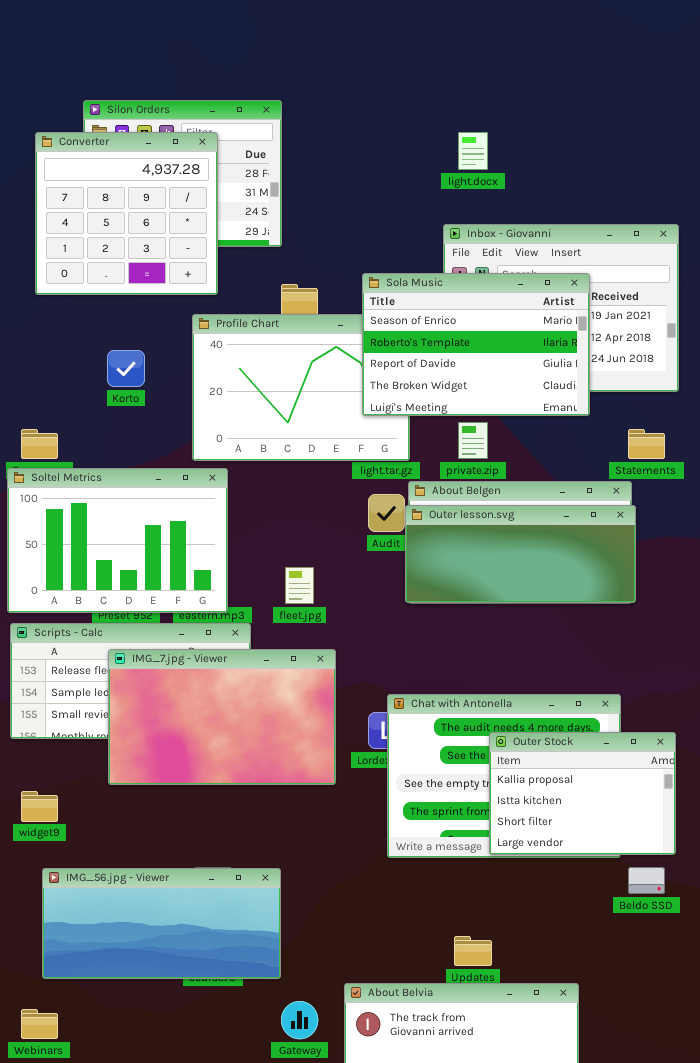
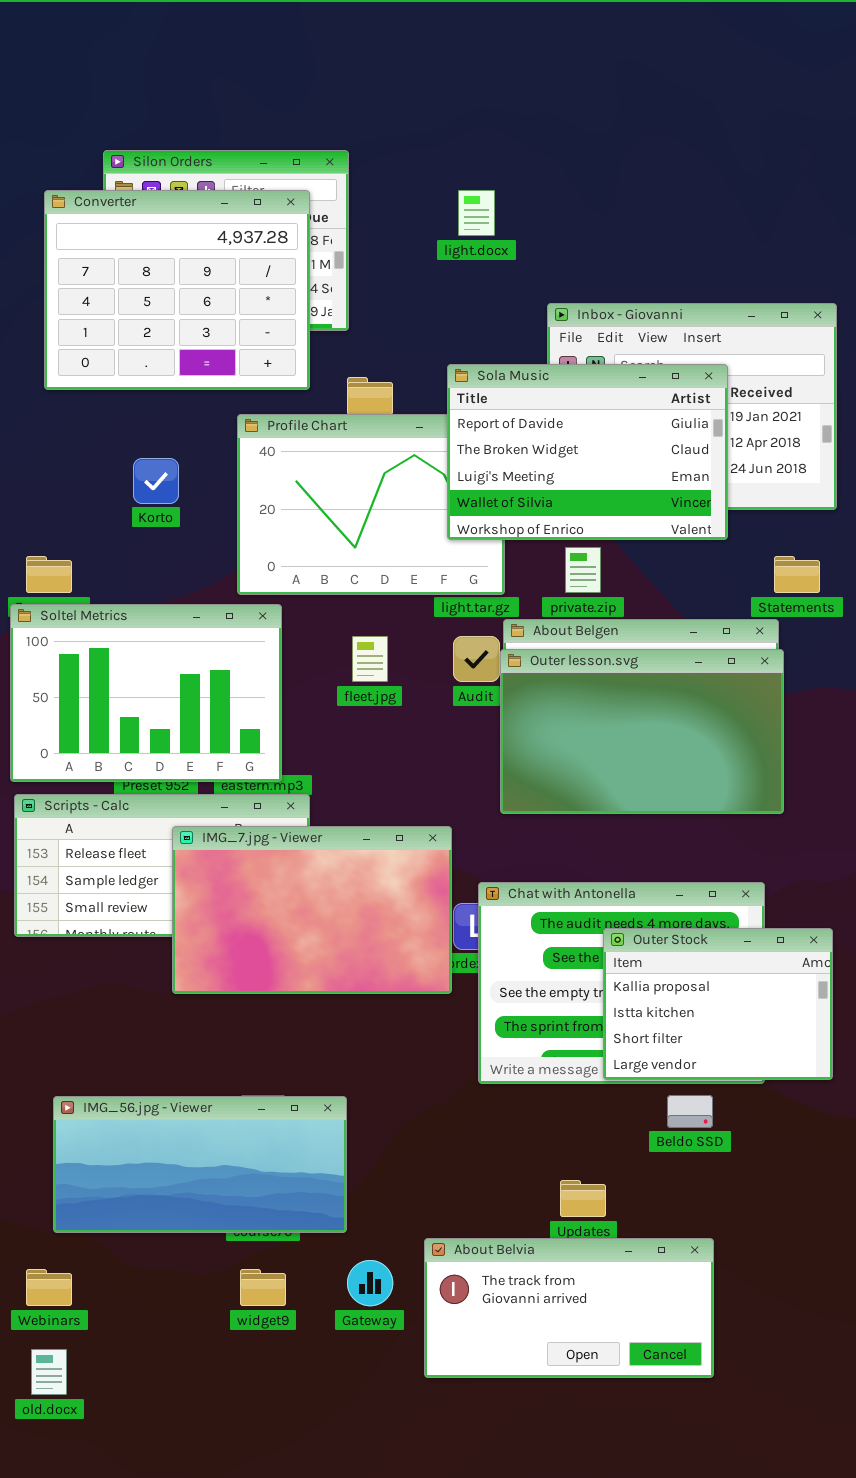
Converter: [35,132,218,295] -> [44,190,310,390], resized
light.docx: [458,132,488,170] -> [458,190,495,236], moved
Sola Music: [362,273,590,416] -> [447,364,728,540], scrolled down 2 rows
Outer lesson.svg: [405,505,636,603] -> [500,649,784,814], resized
fleet.jpg: [285,567,314,604] -> [352,636,388,682], moved
IMG_7.jpg - Viewer: [108,649,336,785] -> [172,826,452,994], moved
widget9: [21,791,58,822] -> [240,1269,286,1306], moved
Beldo SSD: [628,867,665,894] -> [667,1095,713,1128], moved

